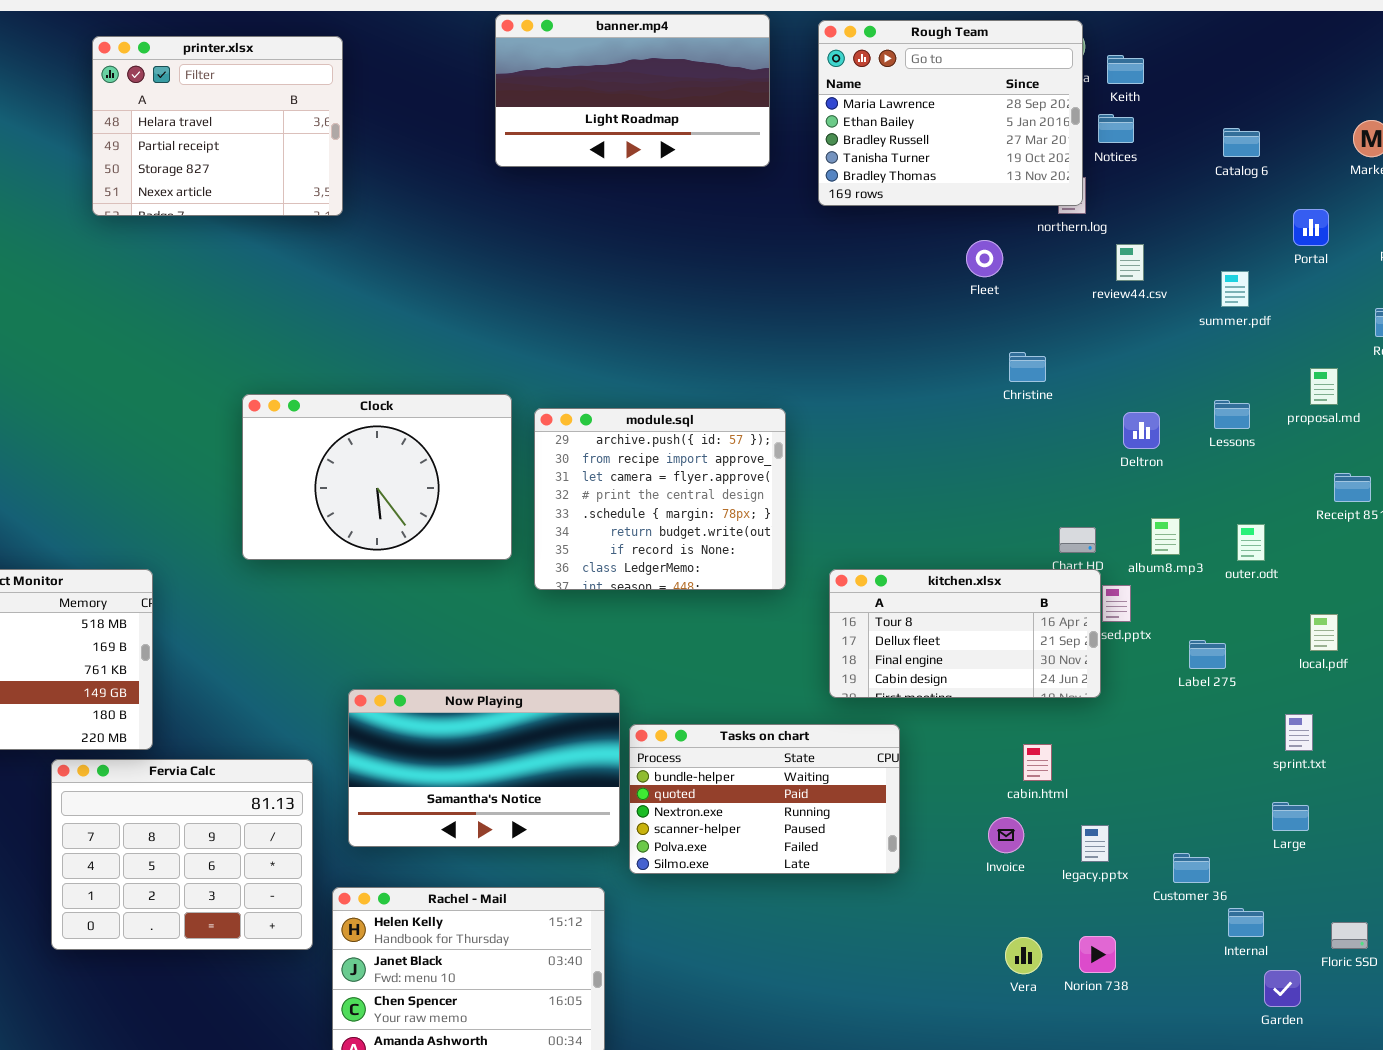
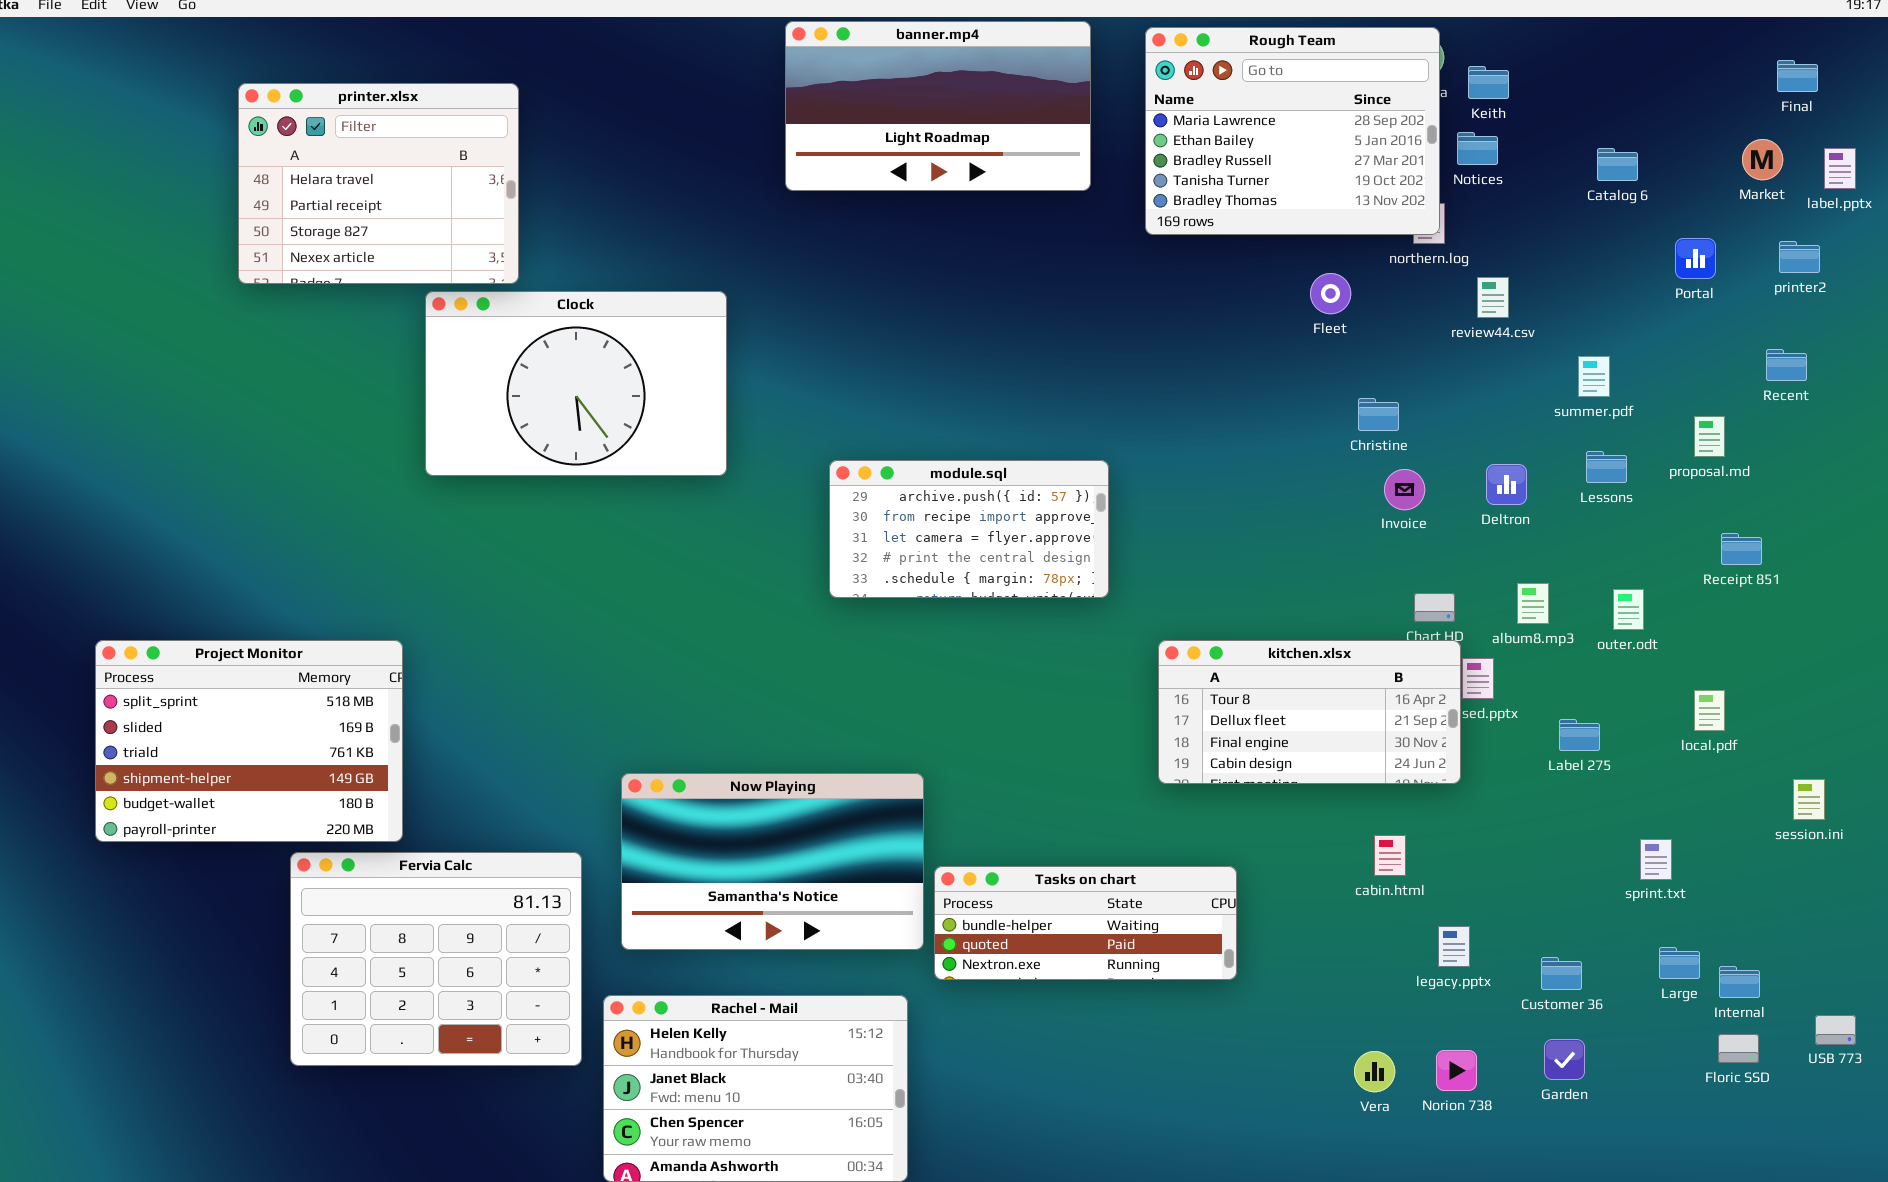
printer.xlsx: [92,36,343,216] -> [238,83,519,284], moved
summer.pdf: [1221,271,1249,307] -> [1578,356,1610,397], moved
Clock: [242,394,512,560] -> [425,291,727,476], moved
module.sql: [534,408,786,590] -> [829,460,1109,598], resized
sprint.txt: [1285,714,1313,751] -> [1640,839,1672,880], moved
Tasks on chart: [629,724,900,874] -> [934,866,1237,980], resized
Large: [1272,802,1309,831] -> [1659,947,1700,979], moved
Invoice: [988,817,1024,853] -> [1384,469,1425,510], moved
Internal: [1228,908,1264,937] -> [1719,966,1760,998], moved
Garden: [1264,970,1301,1007] -> [1544,1039,1585,1080], moved

